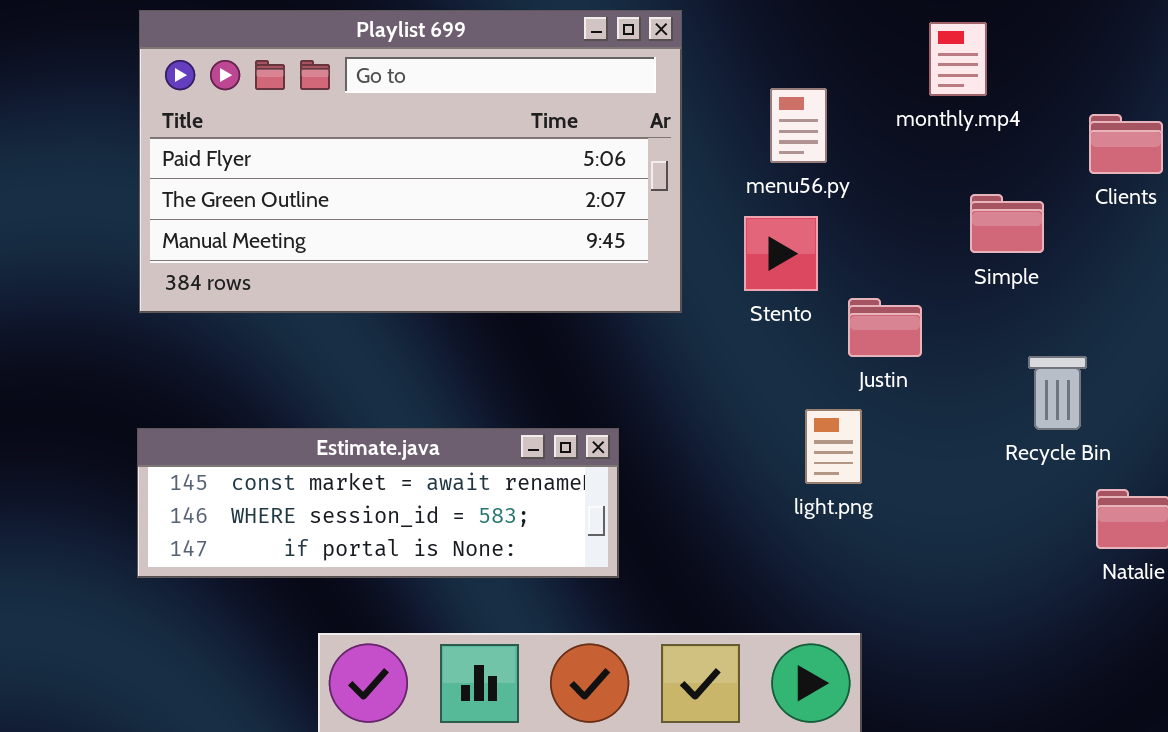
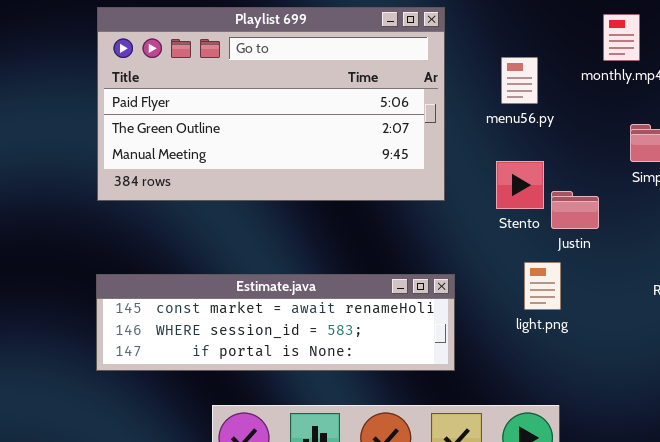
Stento: [744,216,818,291] -> [496,161,544,209], moved
Estimate.java: [137,428,619,578] -> [96,274,455,371], resized

